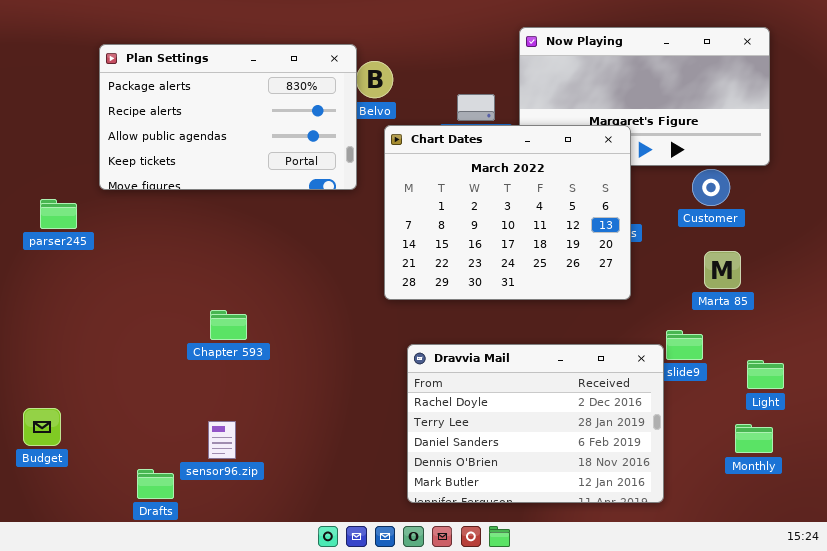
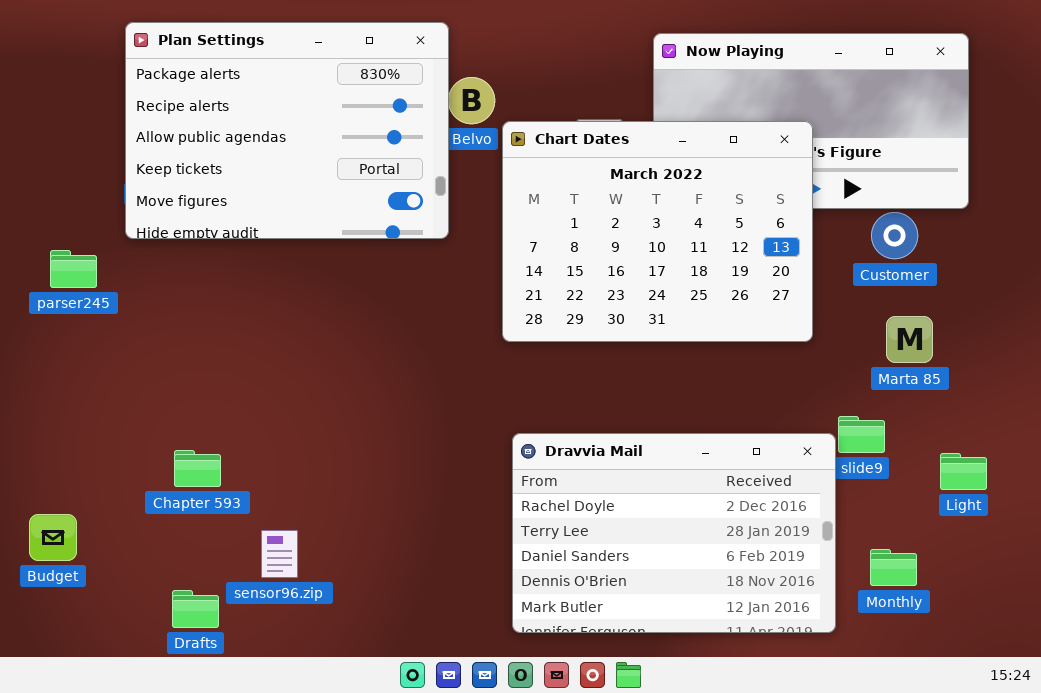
Plan Settings: [99,44,357,190] -> [125,22,449,239], resized
Chart Dates: [384,125,631,300] -> [502,121,813,342], moved
Chapter 593: [210,310,247,340] -> [174,450,221,487], moved
Monthly: [735,424,773,453] -> [870,549,917,586], moved

